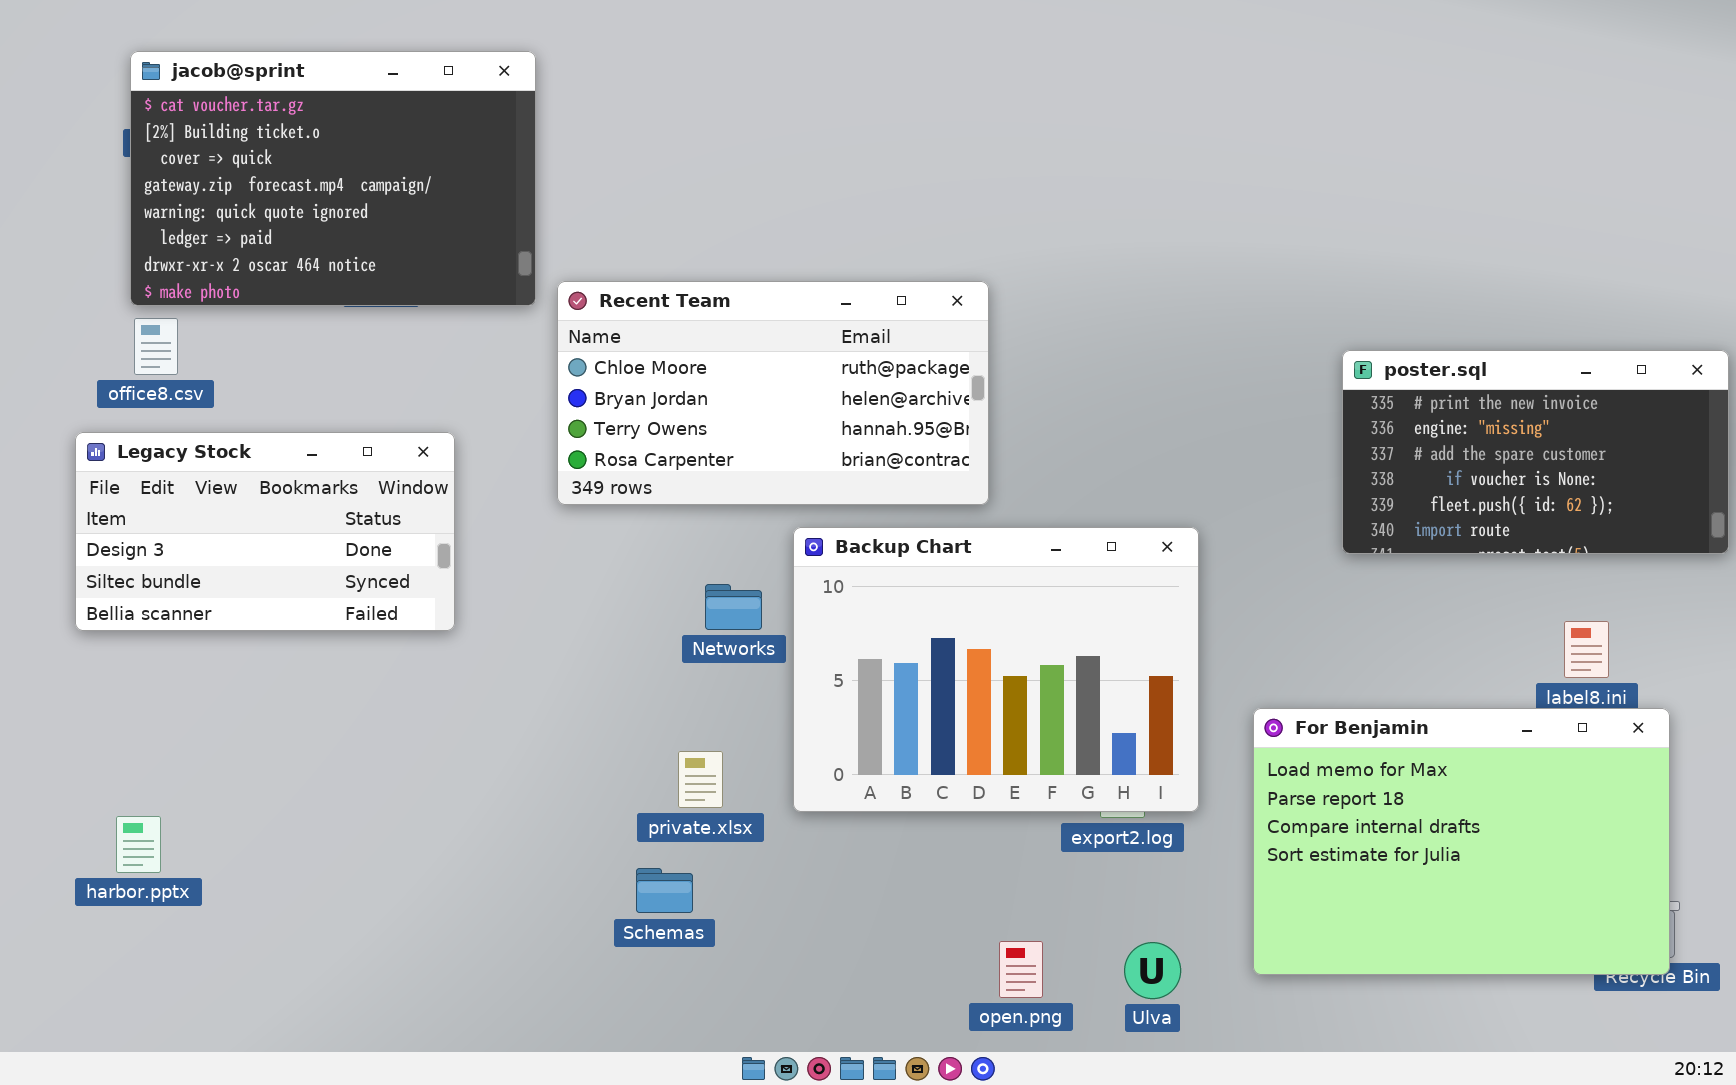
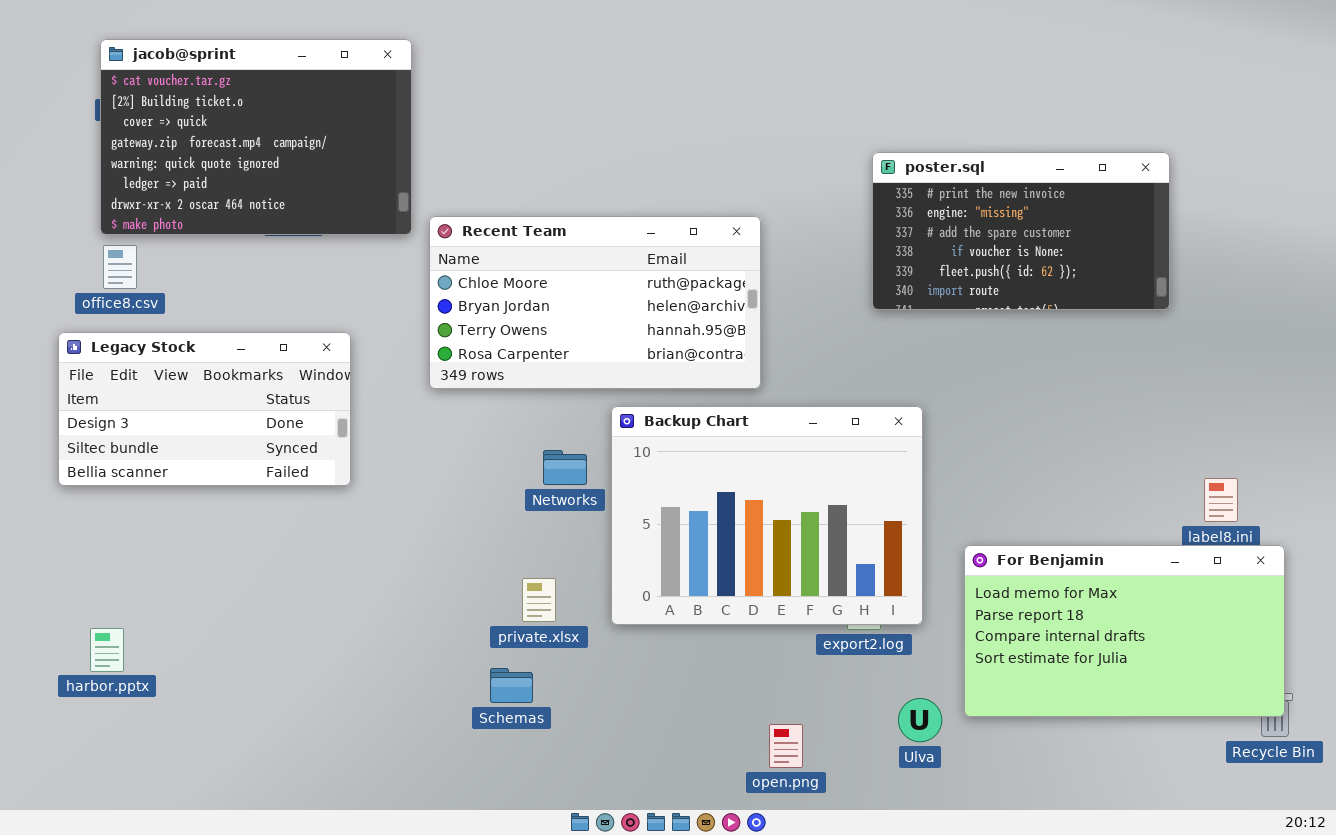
poster.sql: [1342,350,1729,554] -> [872,152,1170,310], moved
For Benjamin: [1253,708,1670,975] -> [964,545,1285,717], resized
Ulva: [1124,942,1181,999] -> [898,698,942,742], moved

